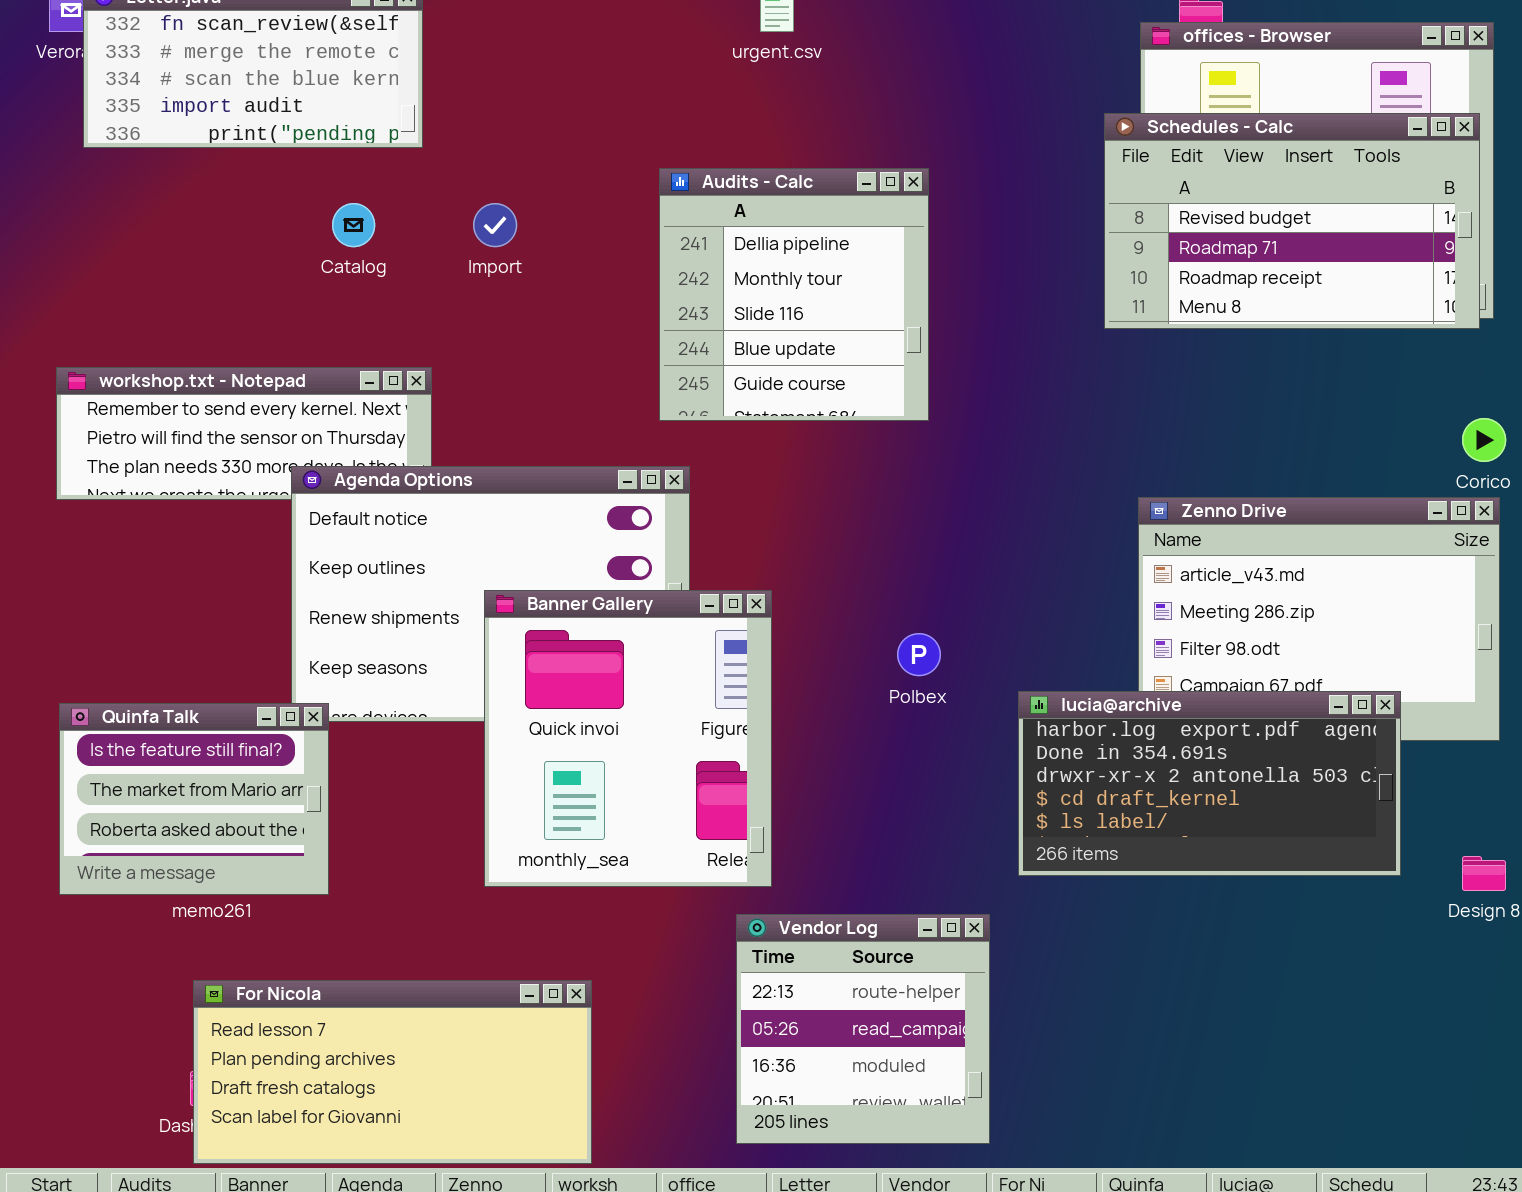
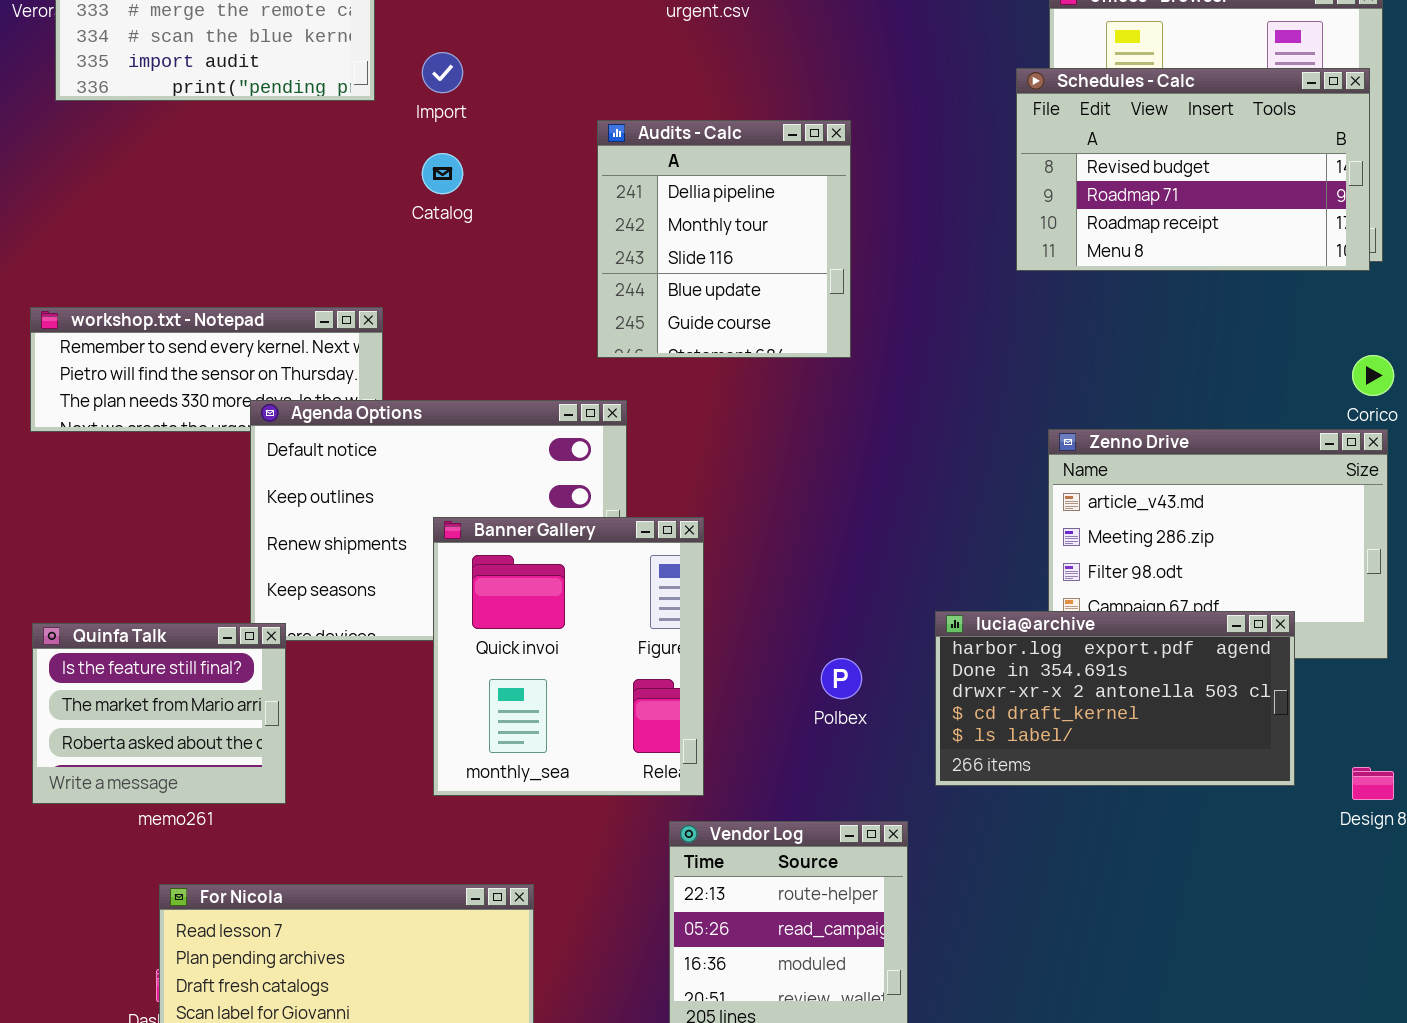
Catalog: [332,203,375,247] -> [422,153,463,194], moved
Import: [473,203,517,247] -> [422,52,463,93], moved
Polbex: [897,633,941,676] -> [821,658,862,699], moved

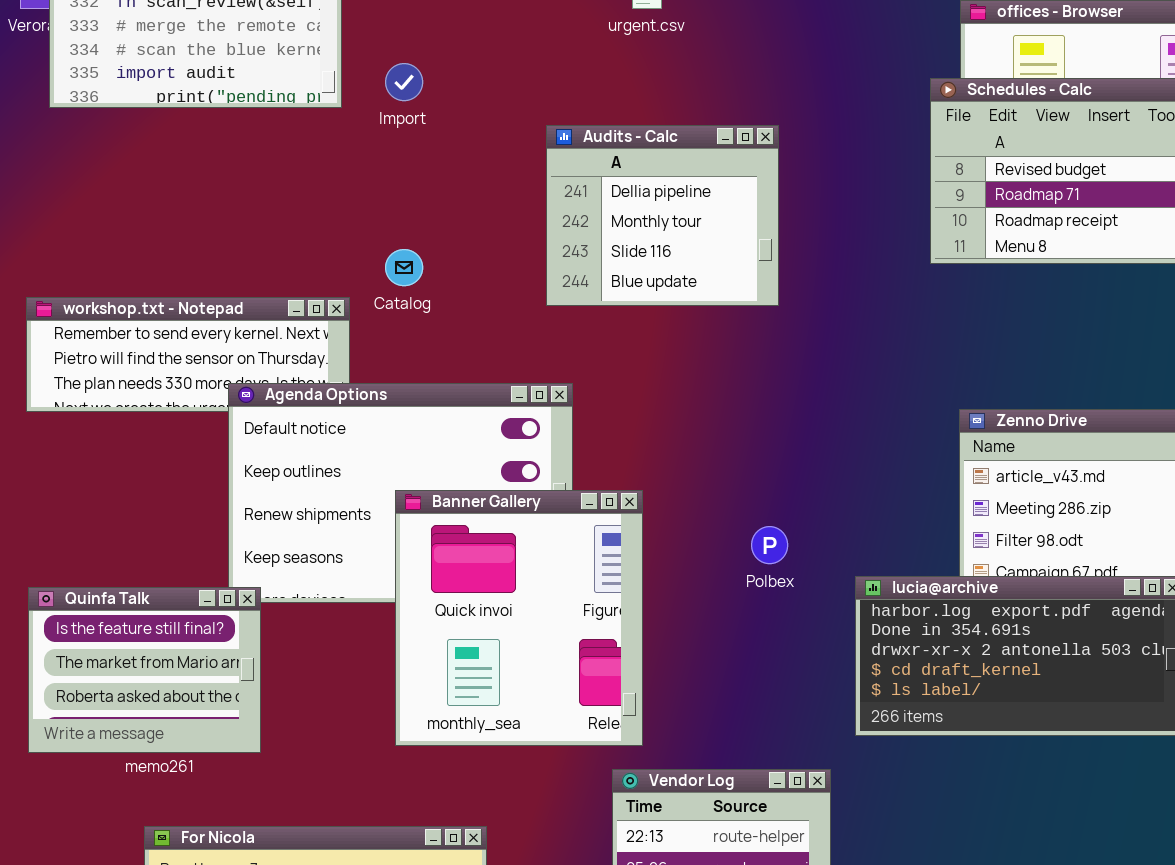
Audits - Calc: [597,120,851,358] -> [546,125,779,306], resized
Catalog: [422,153,463,194] -> [385,249,423,286], moved
Polbex: [821,658,862,699] -> [751,526,788,564], moved

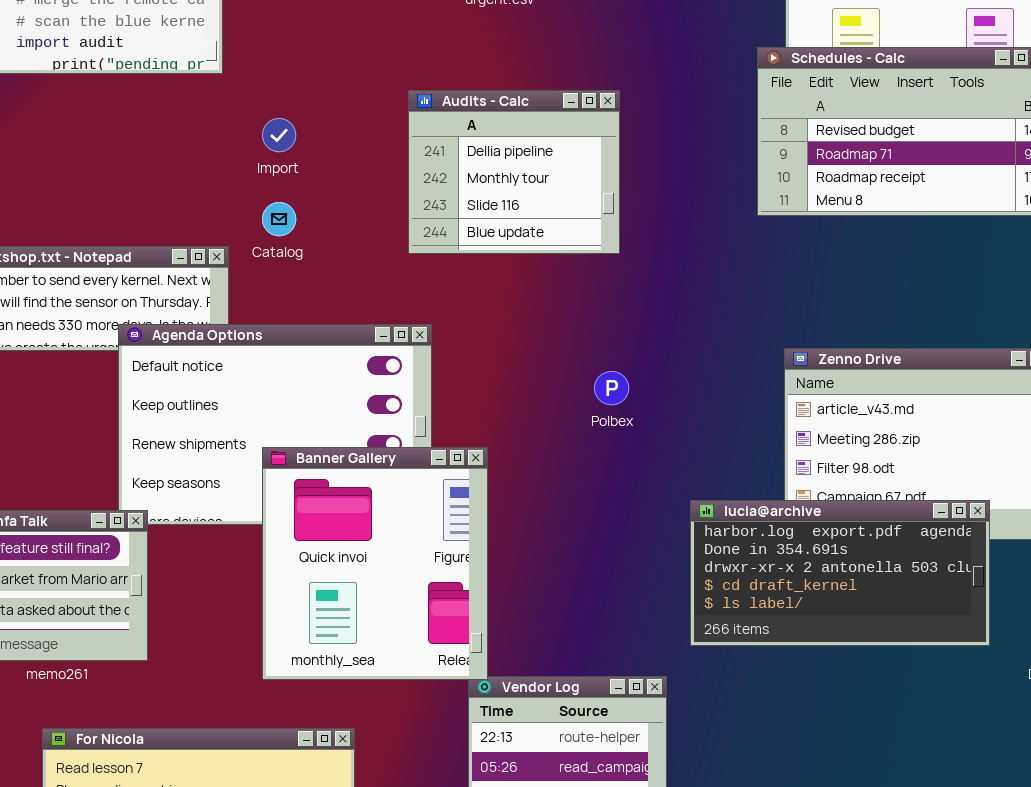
Import: [385,63,423,101] -> [262,118,296,152], moved
Banner Gallery: [395,490,643,746] -> [262,447,488,680], moved
Polbex: [751,526,788,564] -> [594,371,629,405], moved

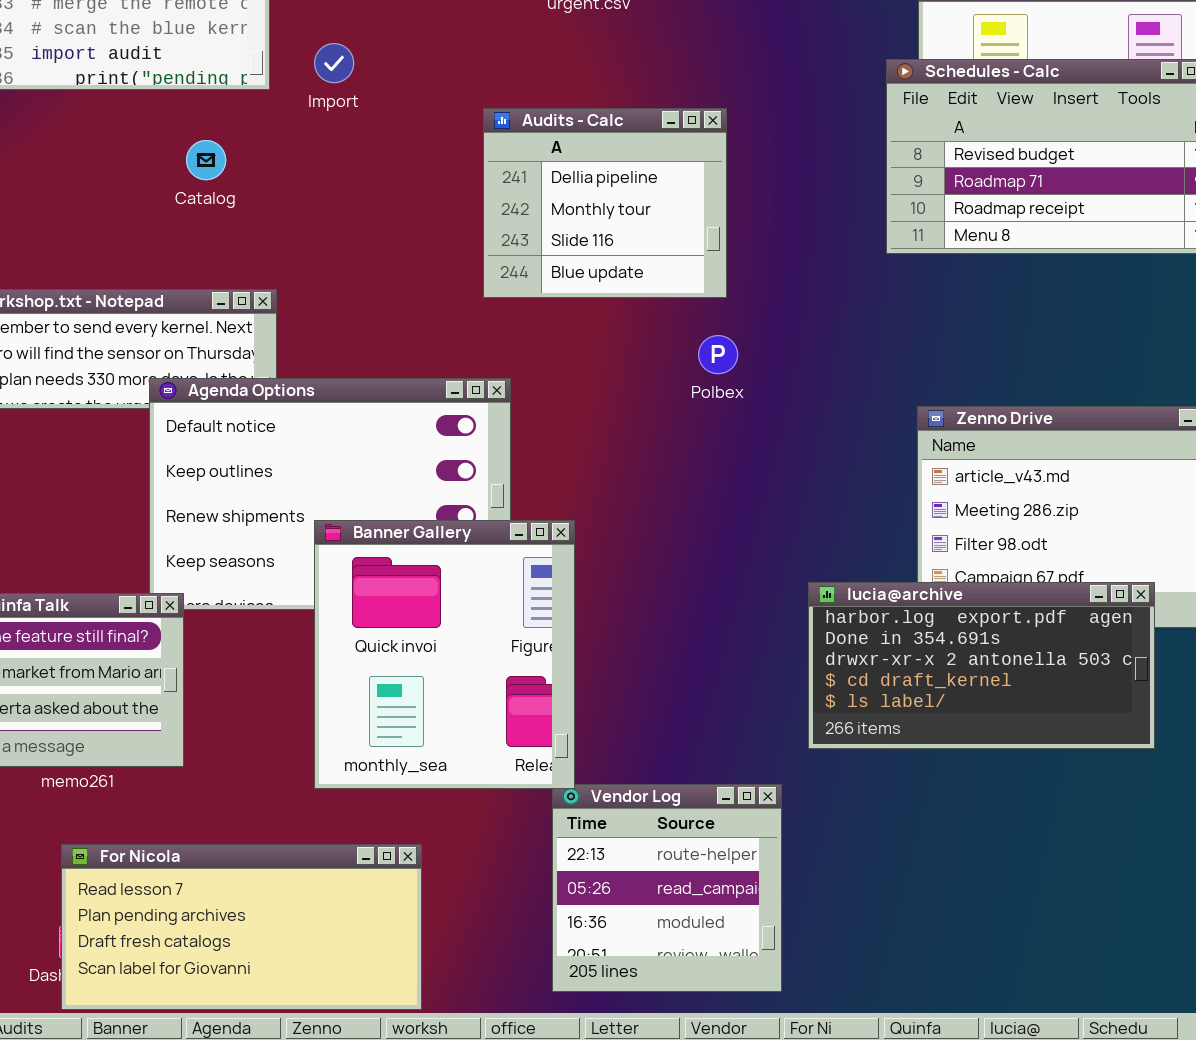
Import: [262,118,296,152] -> [314,43,354,83], moved
Catalog: [262,202,296,236] -> [186,140,226,180], moved
Polbex: [594,371,629,405] -> [698,335,738,374], moved

